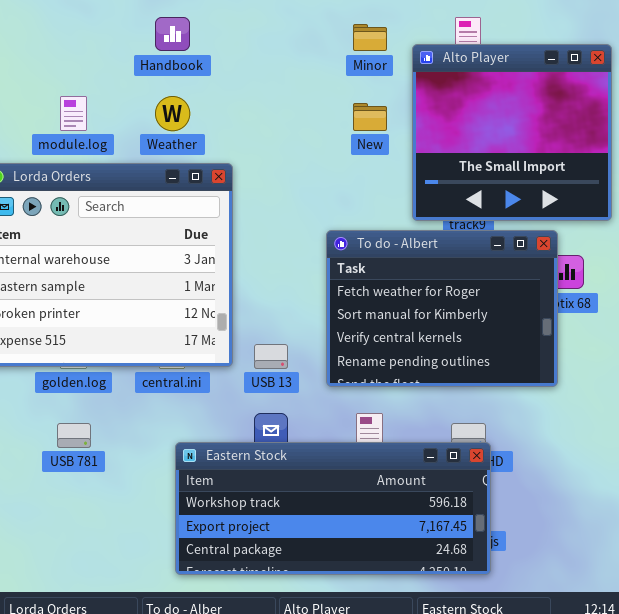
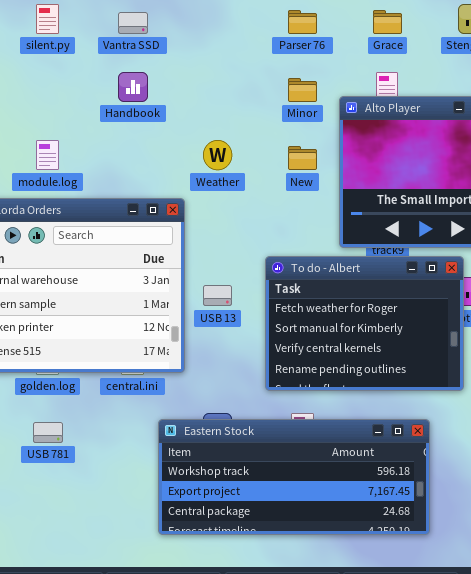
Weather: [155,96,190,131] -> [203,140,232,170], moved
USB 13: [254,344,288,369] -> [203,285,232,306], moved
Eastern Stock: [175,442,491,575] -> [158,419,430,535], moved

